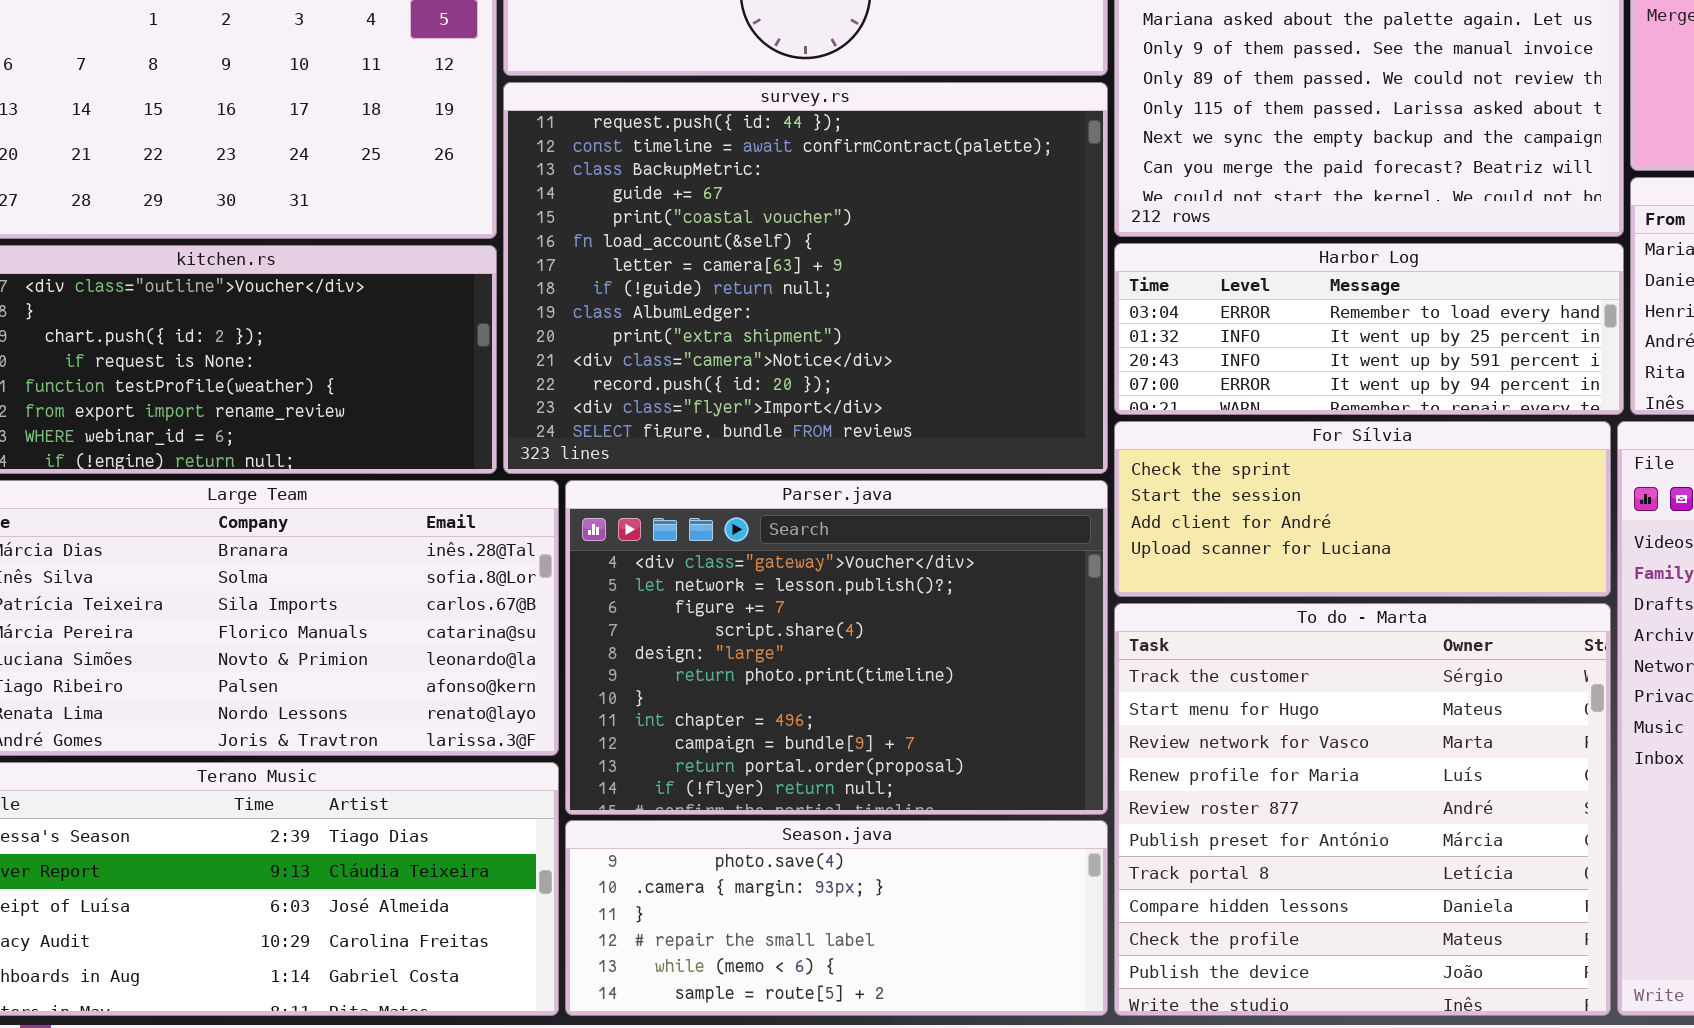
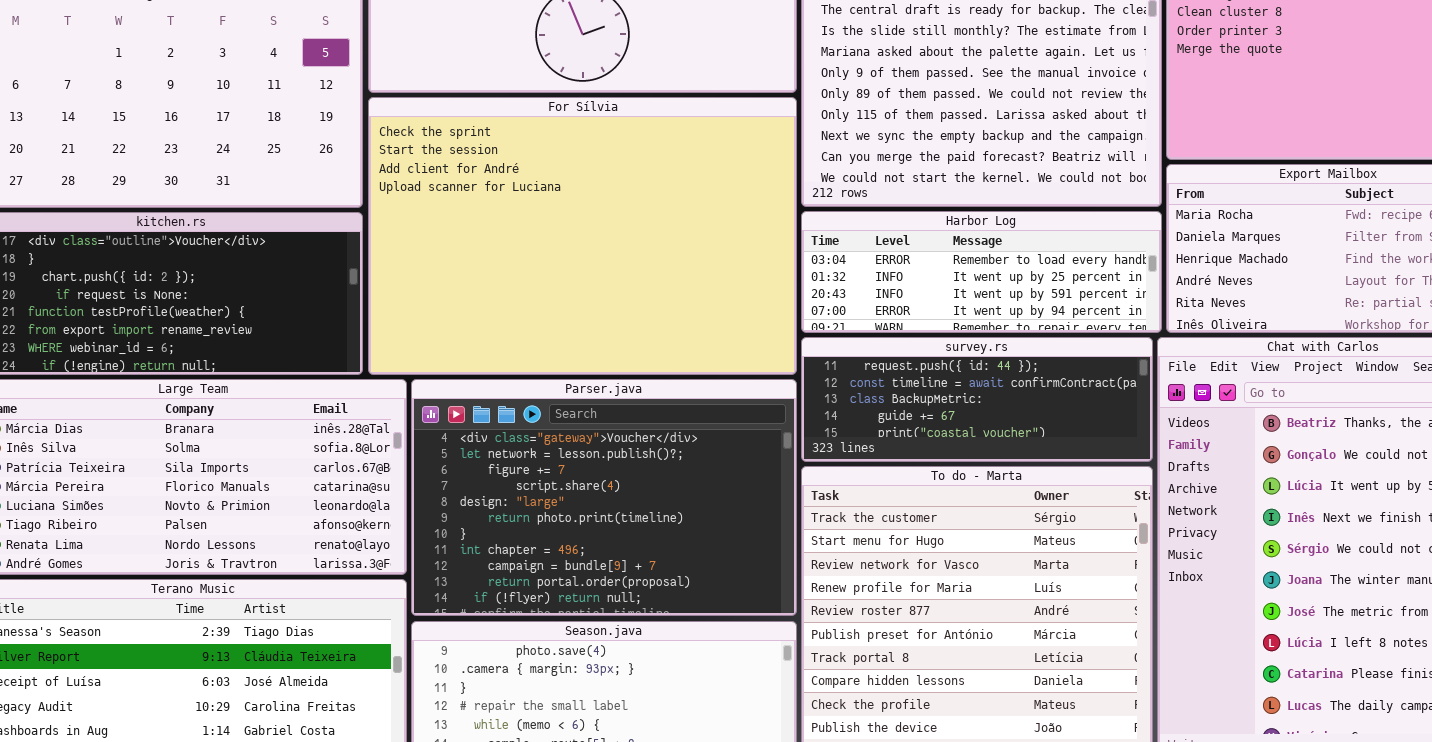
survey.rs: [503,82,1108,474] -> [801,337,1153,462], moved, resized
For Sílvia: [1114,421,1611,597] -> [368,97,797,375], moved, resized

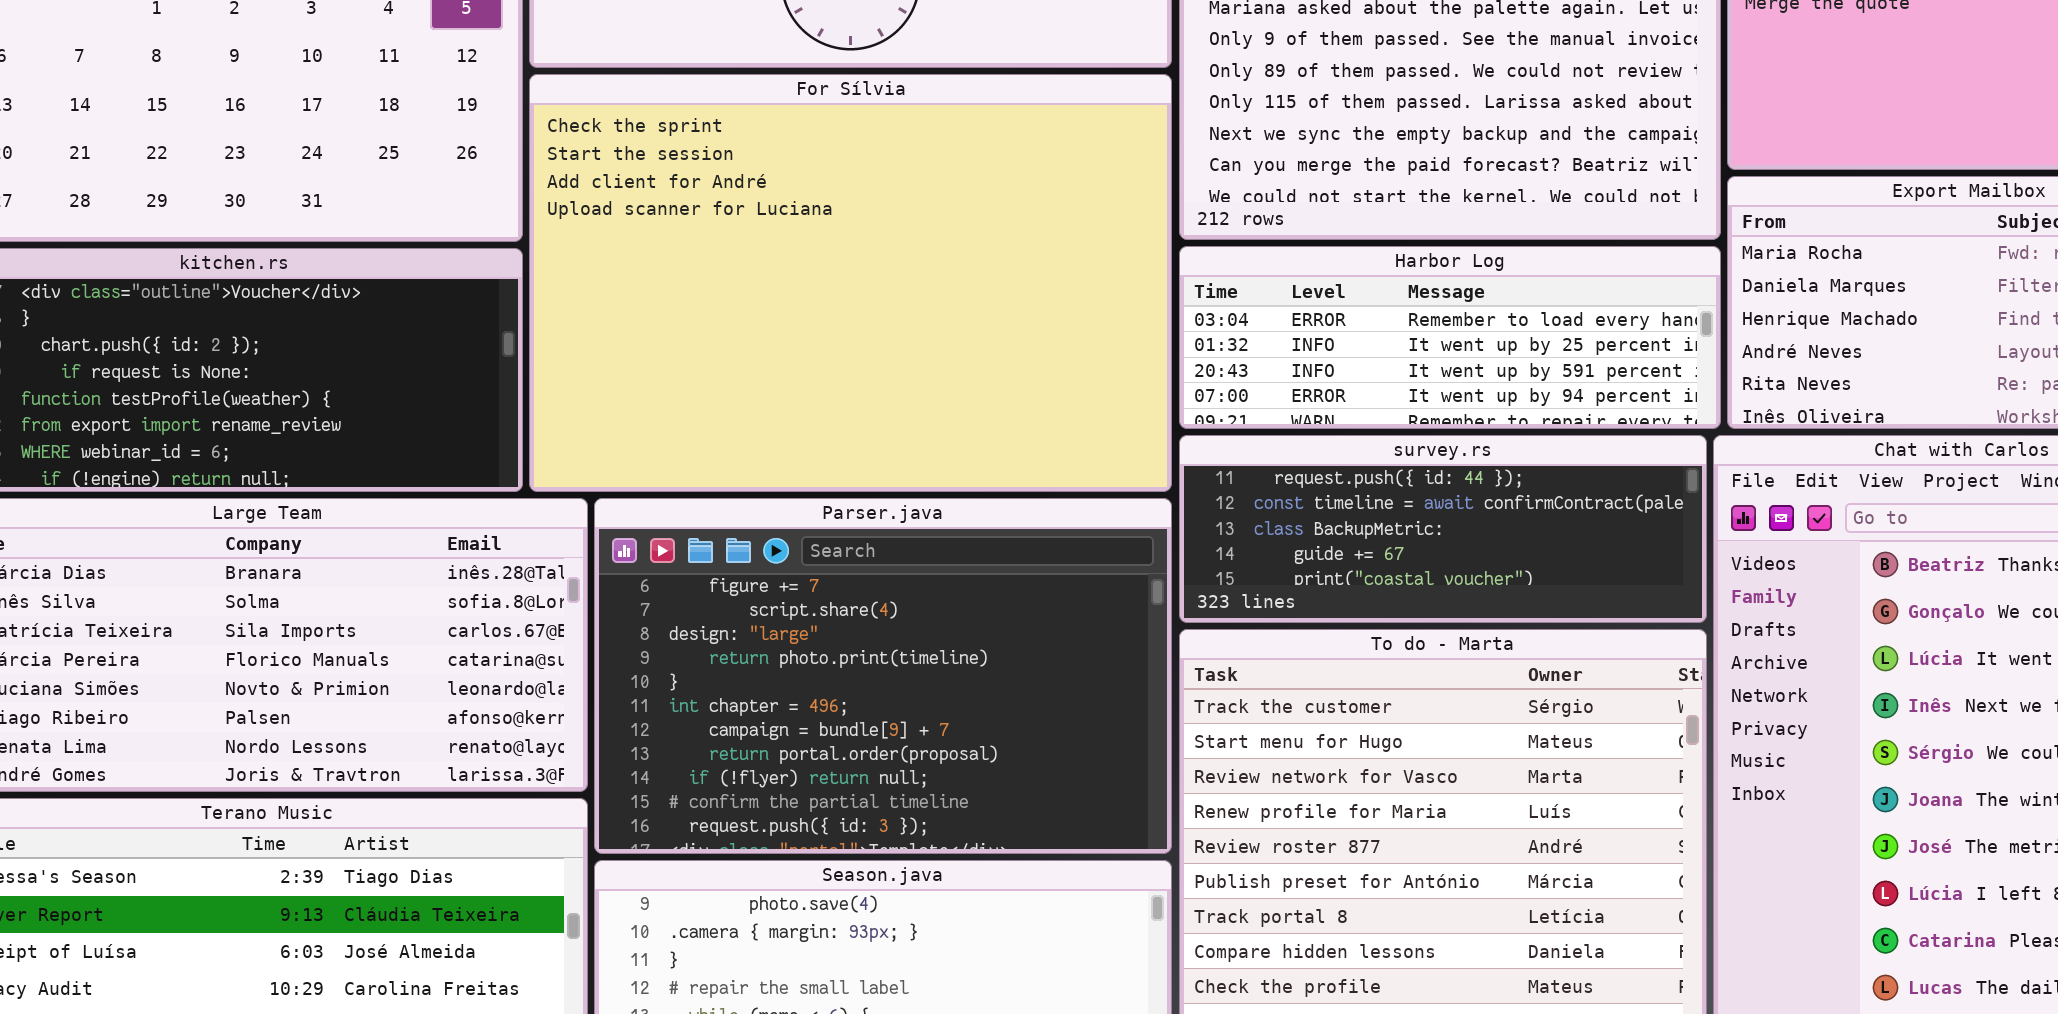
Parser.java: [411,379,797,616] -> [594,498,1172,854], scrolled down 2 rows

